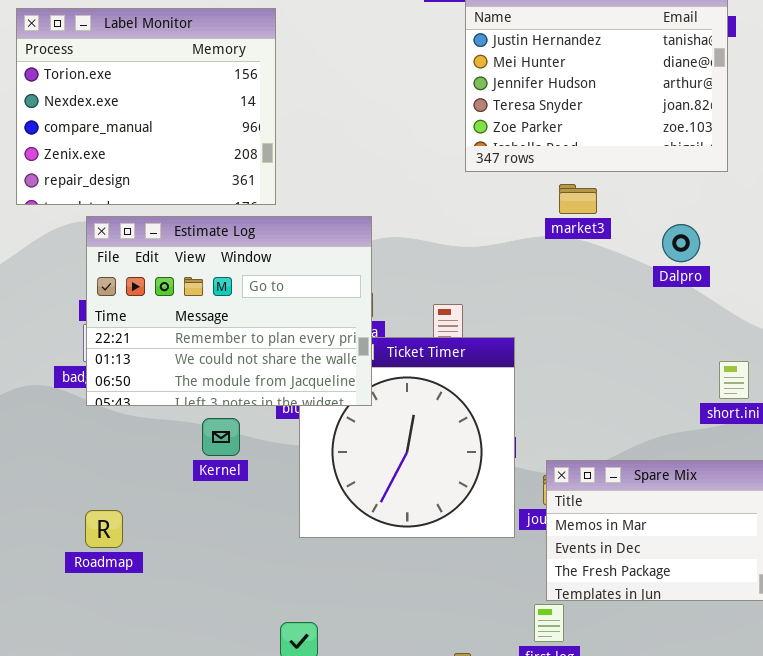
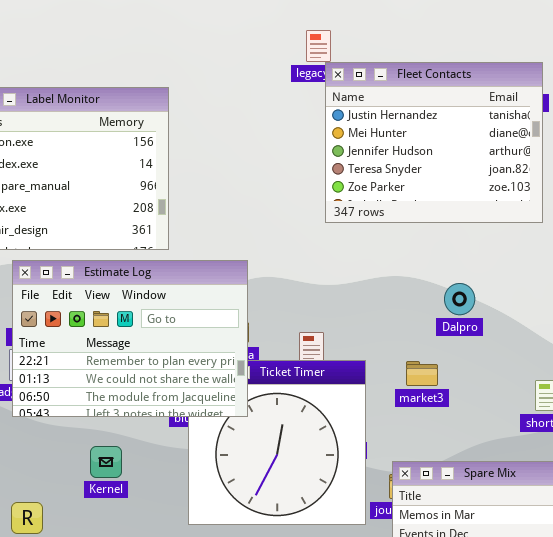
market3: [559,184,597,214] -> [406,361,438,386], moved
Dalpro: [662,224,700,262] -> [444,283,475,315], moved
Kernel: [202,418,240,456] -> [90,446,122,478], moved

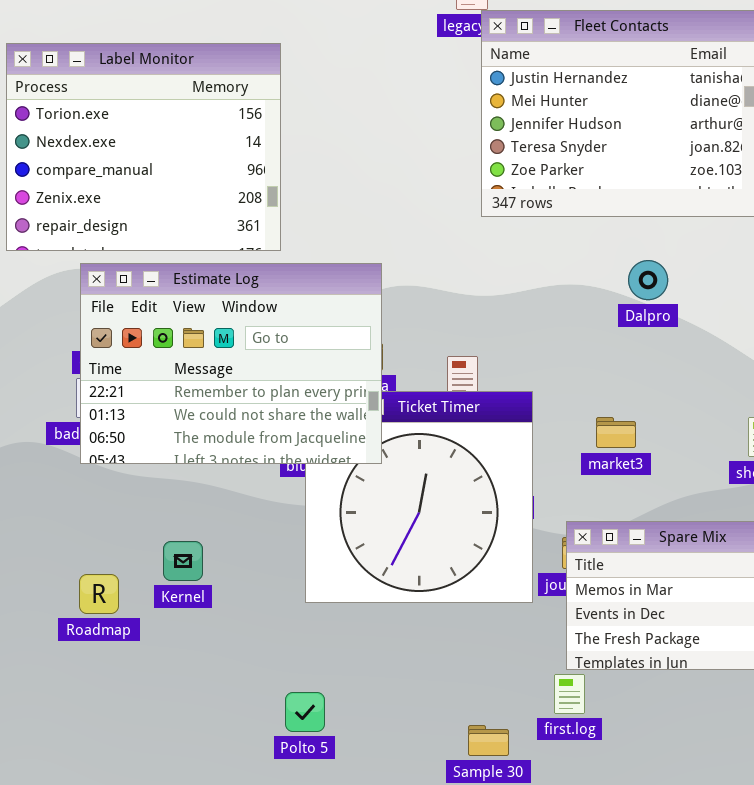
Dalpro: [444,283,475,315] -> [628,260,668,300], moved
market3: [406,361,438,386] -> [596,417,636,448], moved
Kernel: [90,446,122,478] -> [163,541,203,581], moved

